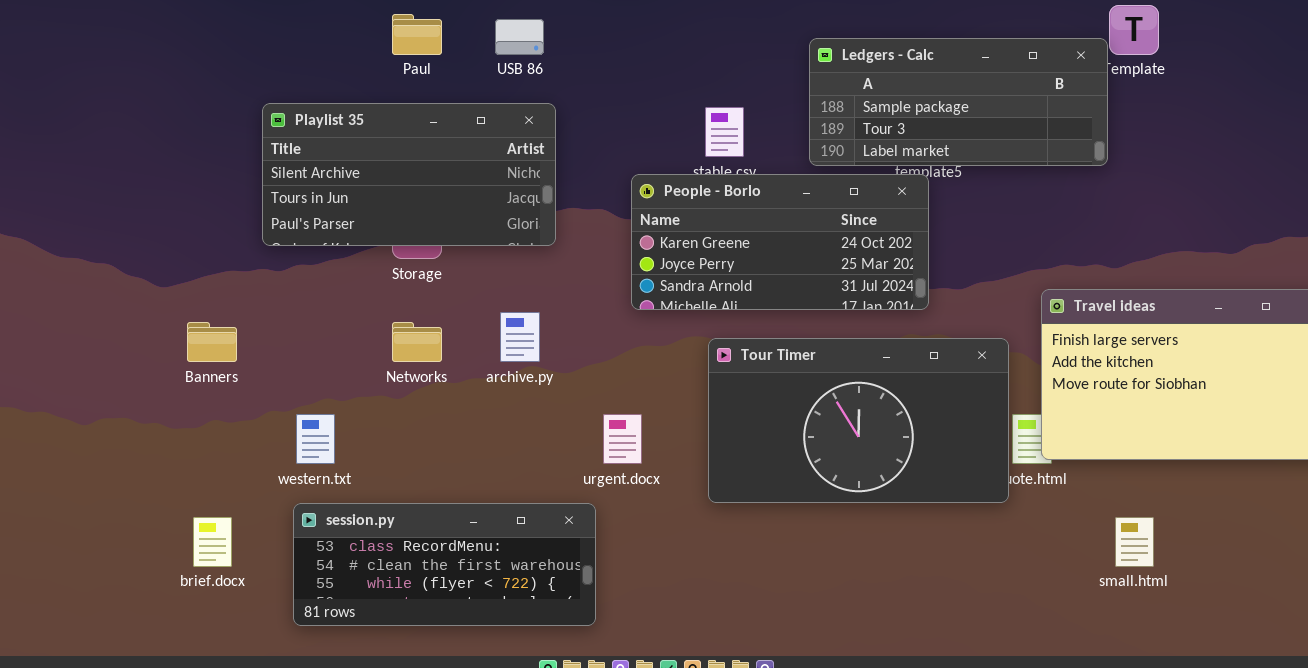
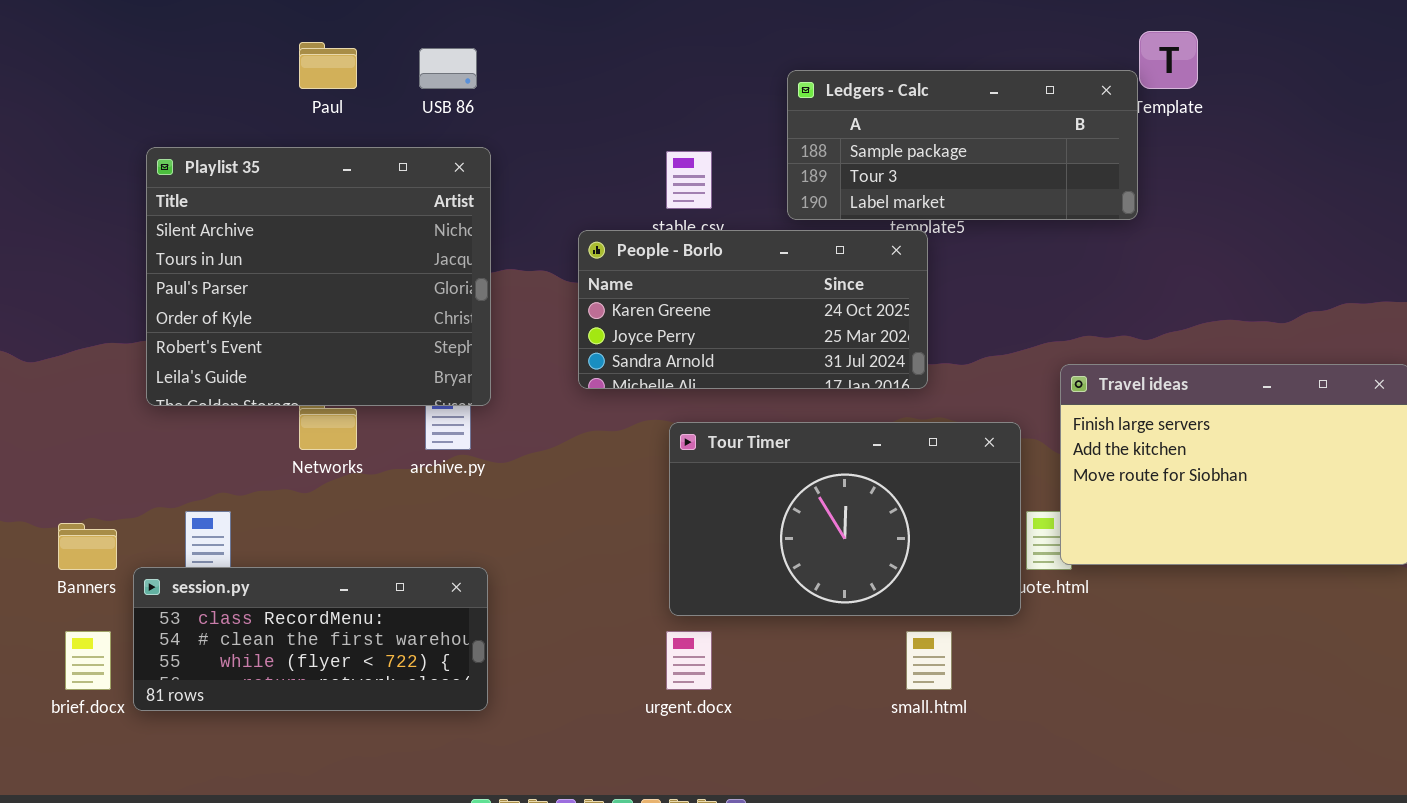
Playlist 35: [262,103,556,246] -> [146,147,491,406], resized
Banners: [187,322,237,362] -> [58,523,117,570], moved
urgent.docx: [603,414,642,464] -> [666,631,712,690], moved
session.py: [293,503,596,626] -> [133,567,488,711], moved
small.html: [1115,517,1154,567] -> [906,631,952,690], moved

